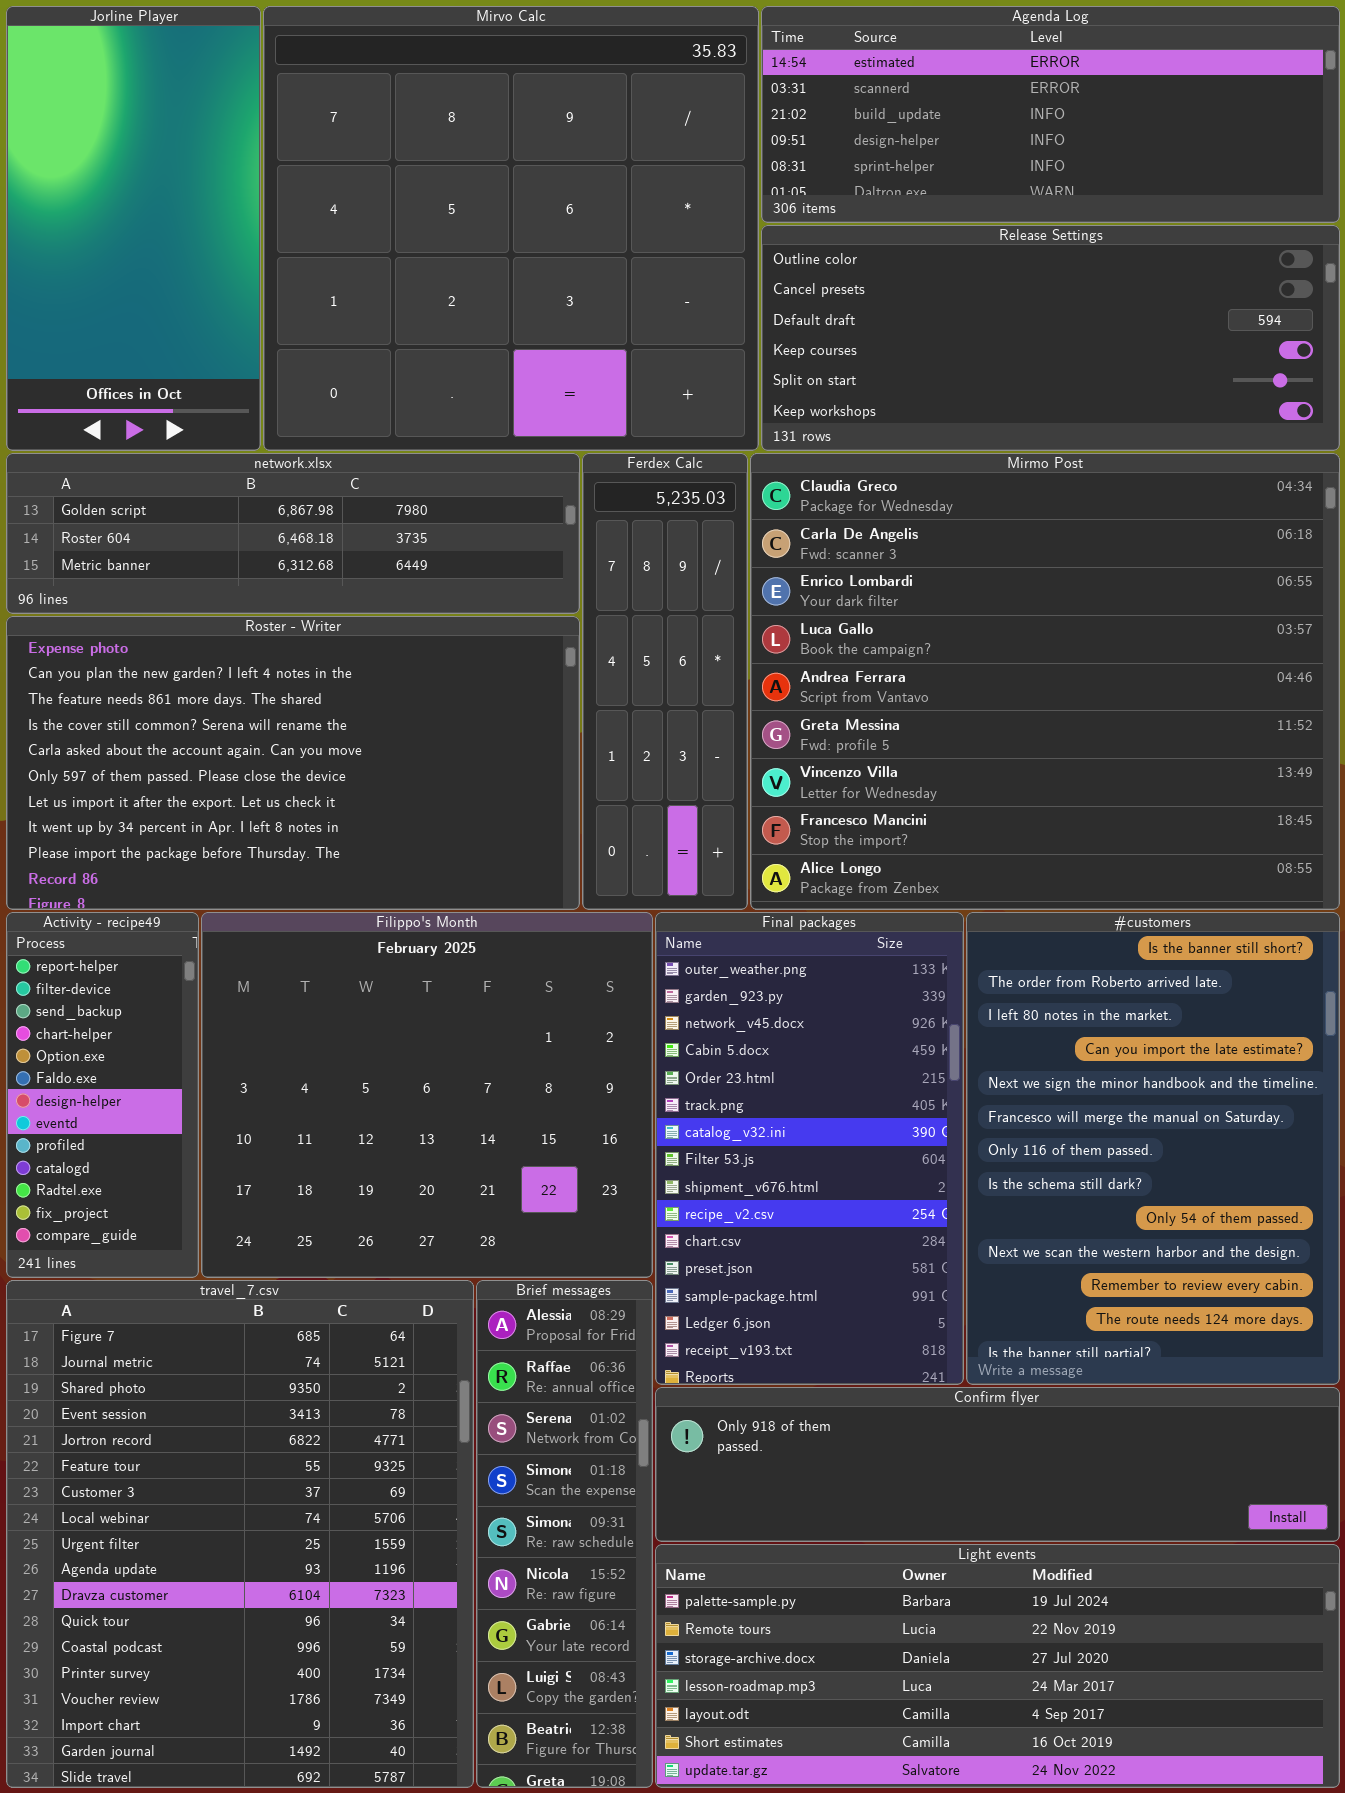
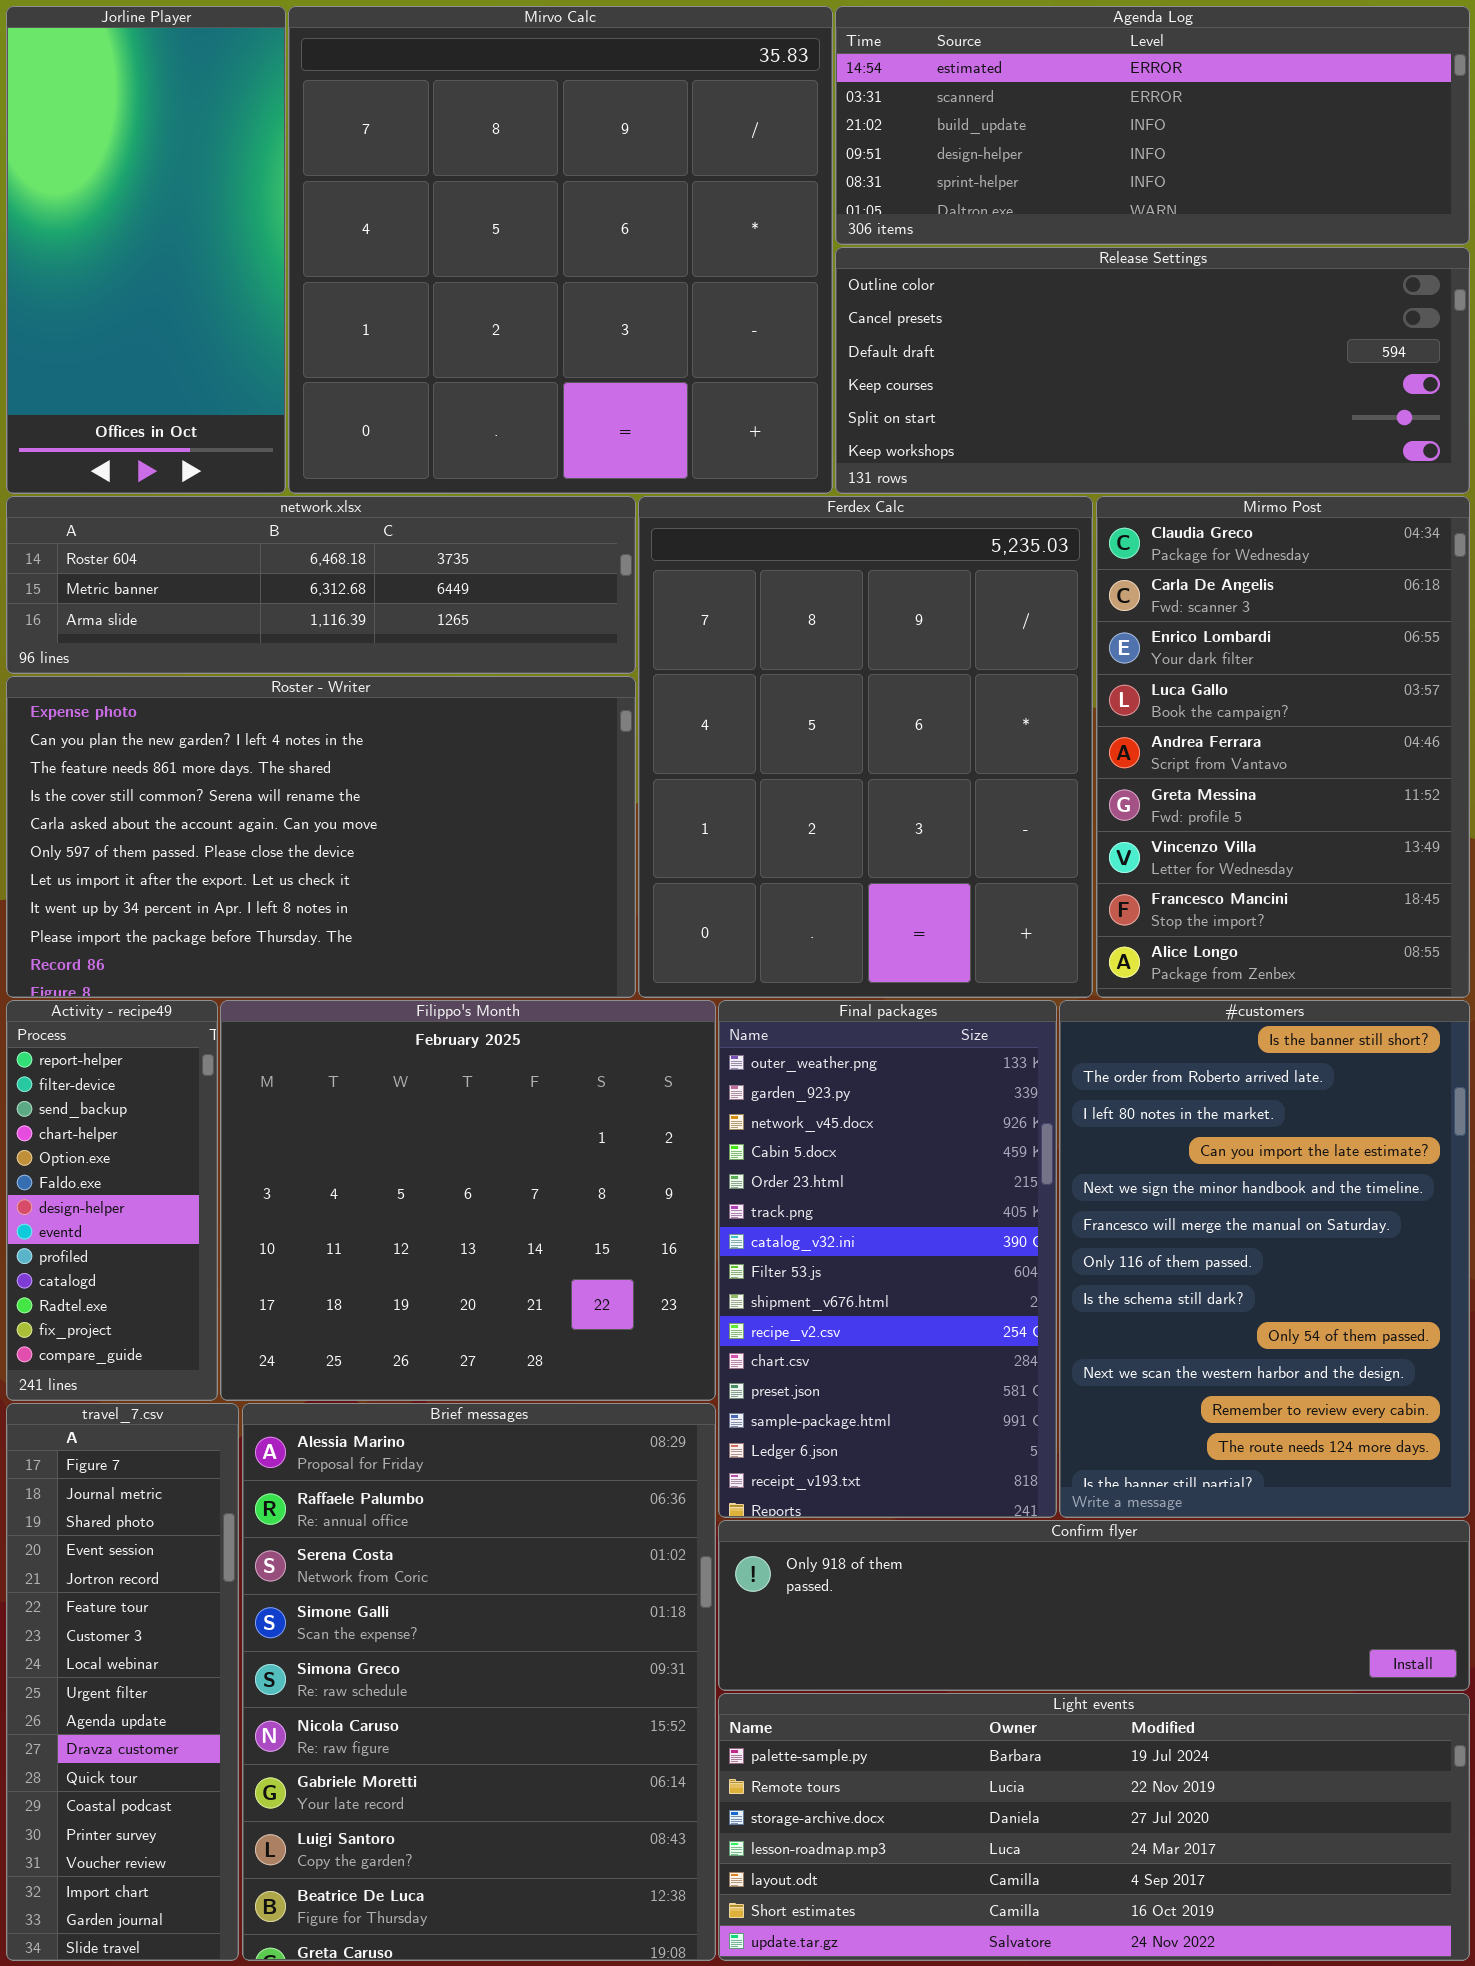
network.xlsx: [6,453,580,614] -> [6,496,636,674], scrolled down 1 row
Ferdex Calc: [582,453,748,910] -> [638,496,1093,998], resized
Mirmo Post: [750,453,1340,910] -> [1096,496,1470,998], resized
travel_7.csv: [6,1280,474,1788] -> [6,1403,239,1961], resized
Brief messages: [476,1280,653,1788] -> [242,1403,716,1961], resized

